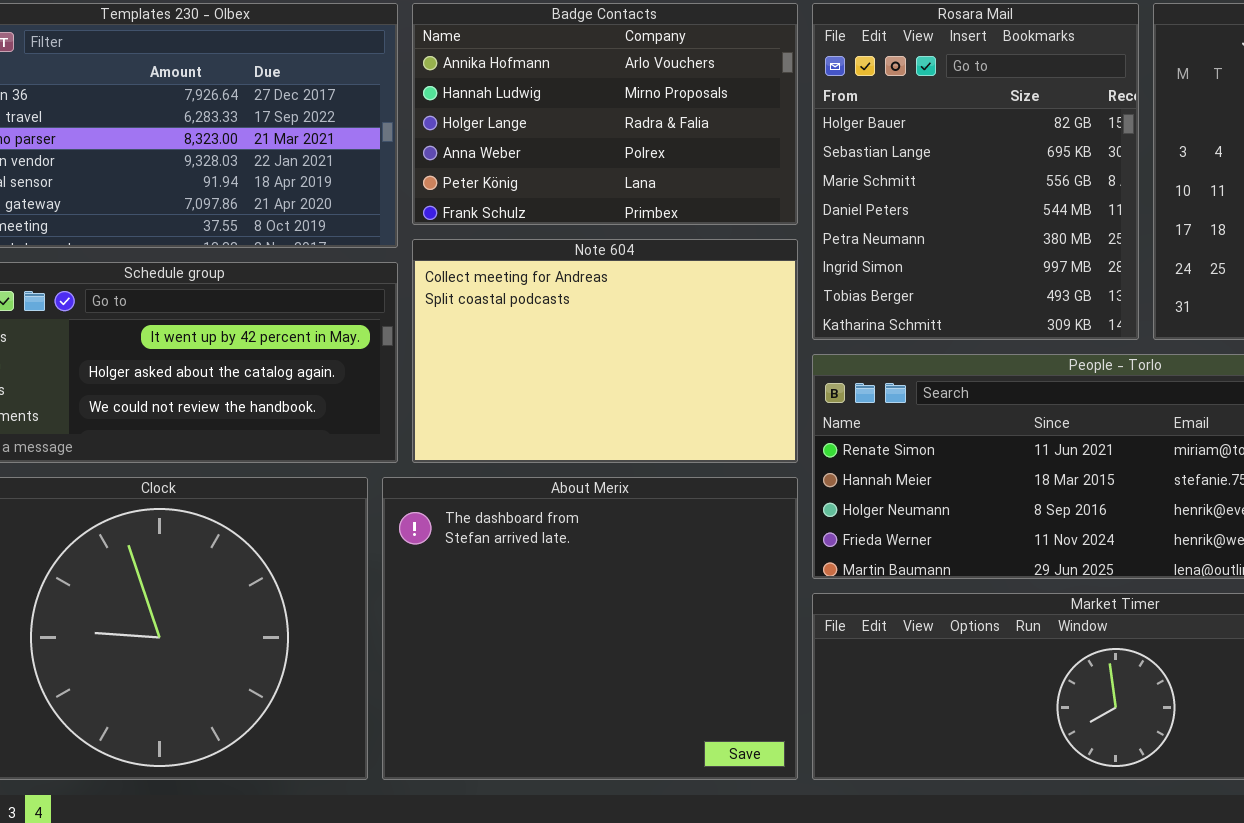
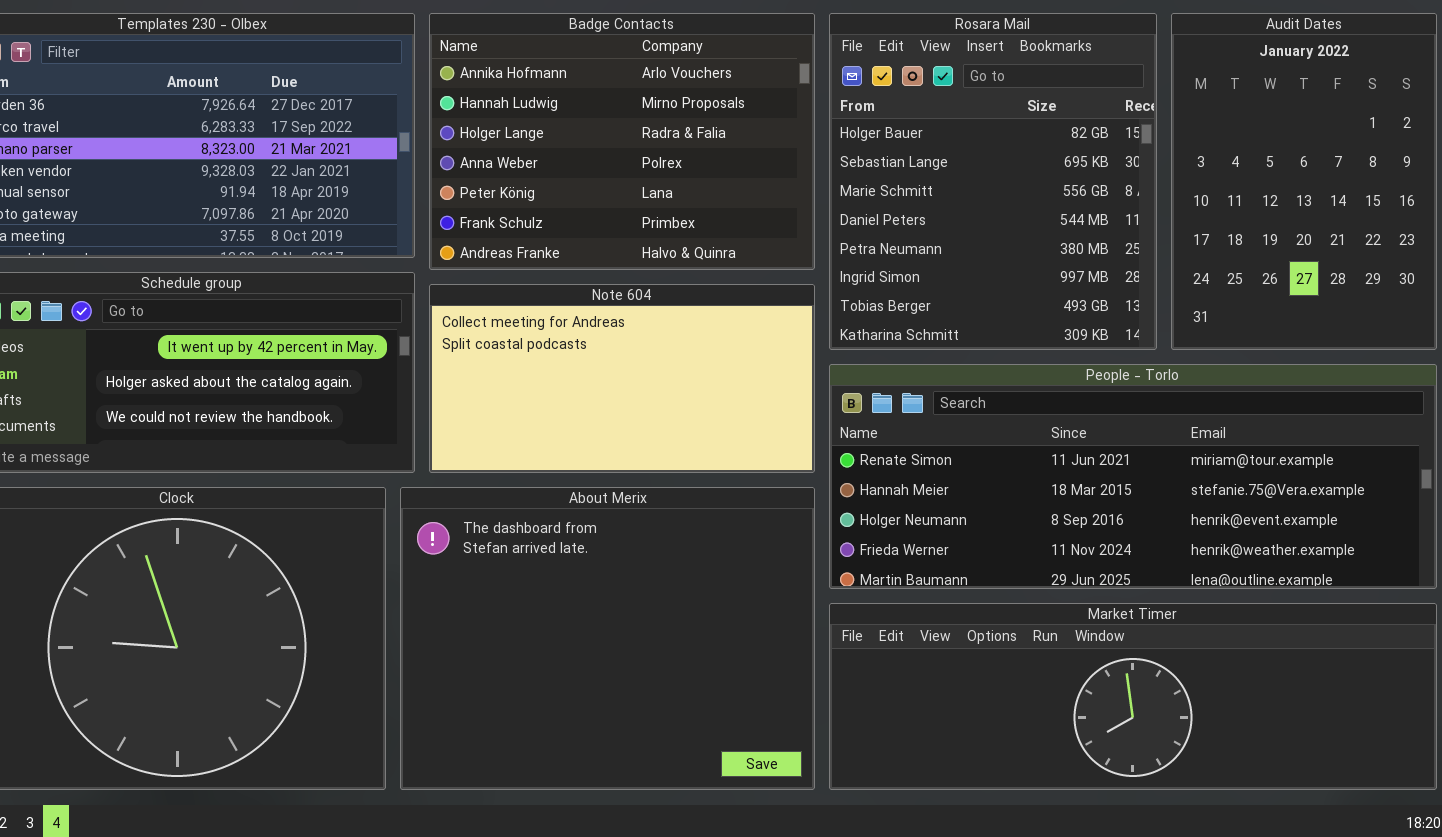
Badge Contacts: [412,3,798,225] -> [429,13,815,270], resized
Note 604: [412,239,798,463] -> [429,284,815,473], resized

